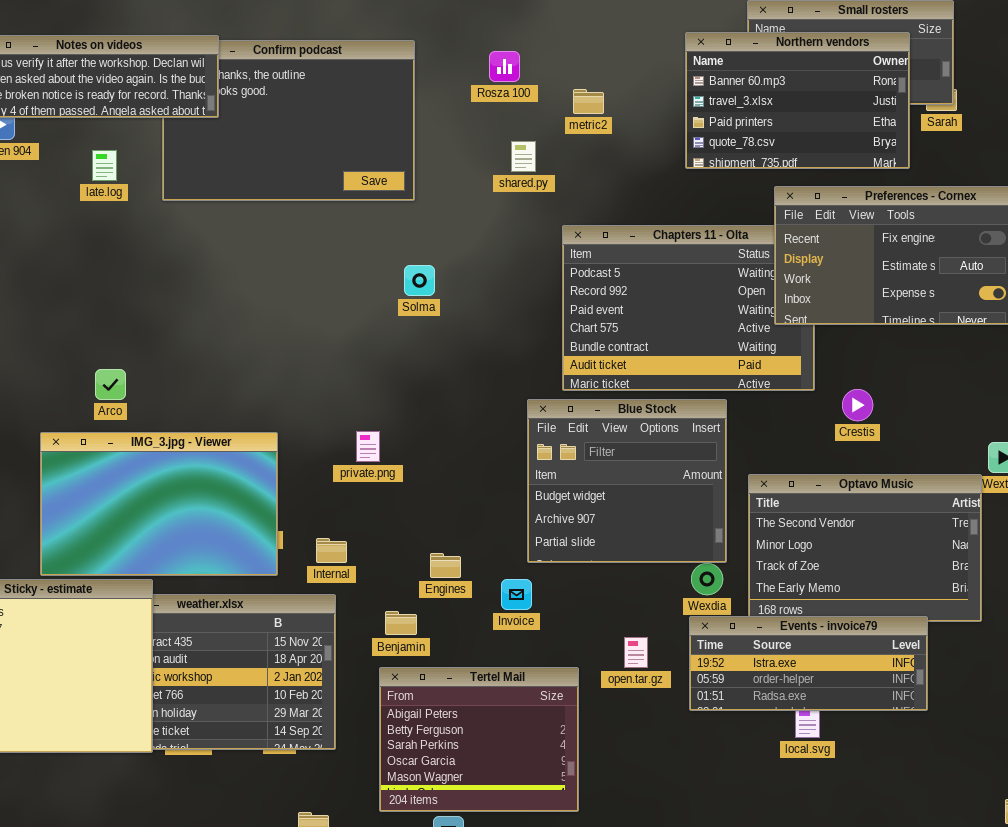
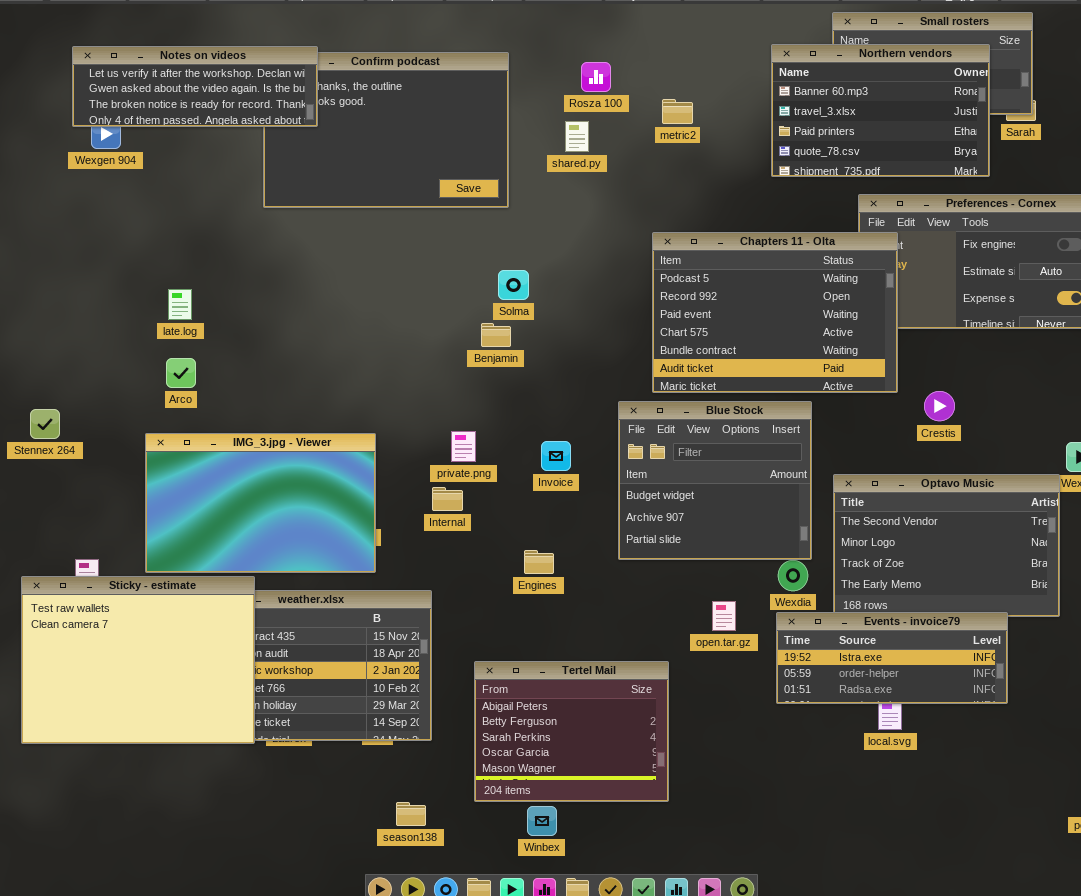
shared.py: [511,141,536,172] -> [565,121,589,152], moved
late.log: [92,150,117,181] -> [168,289,192,320], moved
Chapters 11 - Olta: [562,225,815,391] -> [652,232,898,393], raised
Arco: [95,369,126,400] -> [166,358,196,388], moved
Internal: [316,538,347,563] -> [432,487,463,511], moved
Invoice: [501,579,532,610] -> [541,441,571,471], moved
Benjamin: [385,611,417,635] -> [481,323,511,347], moved
open.tar.gz: [624,637,648,668] -> [712,601,736,631], moved

